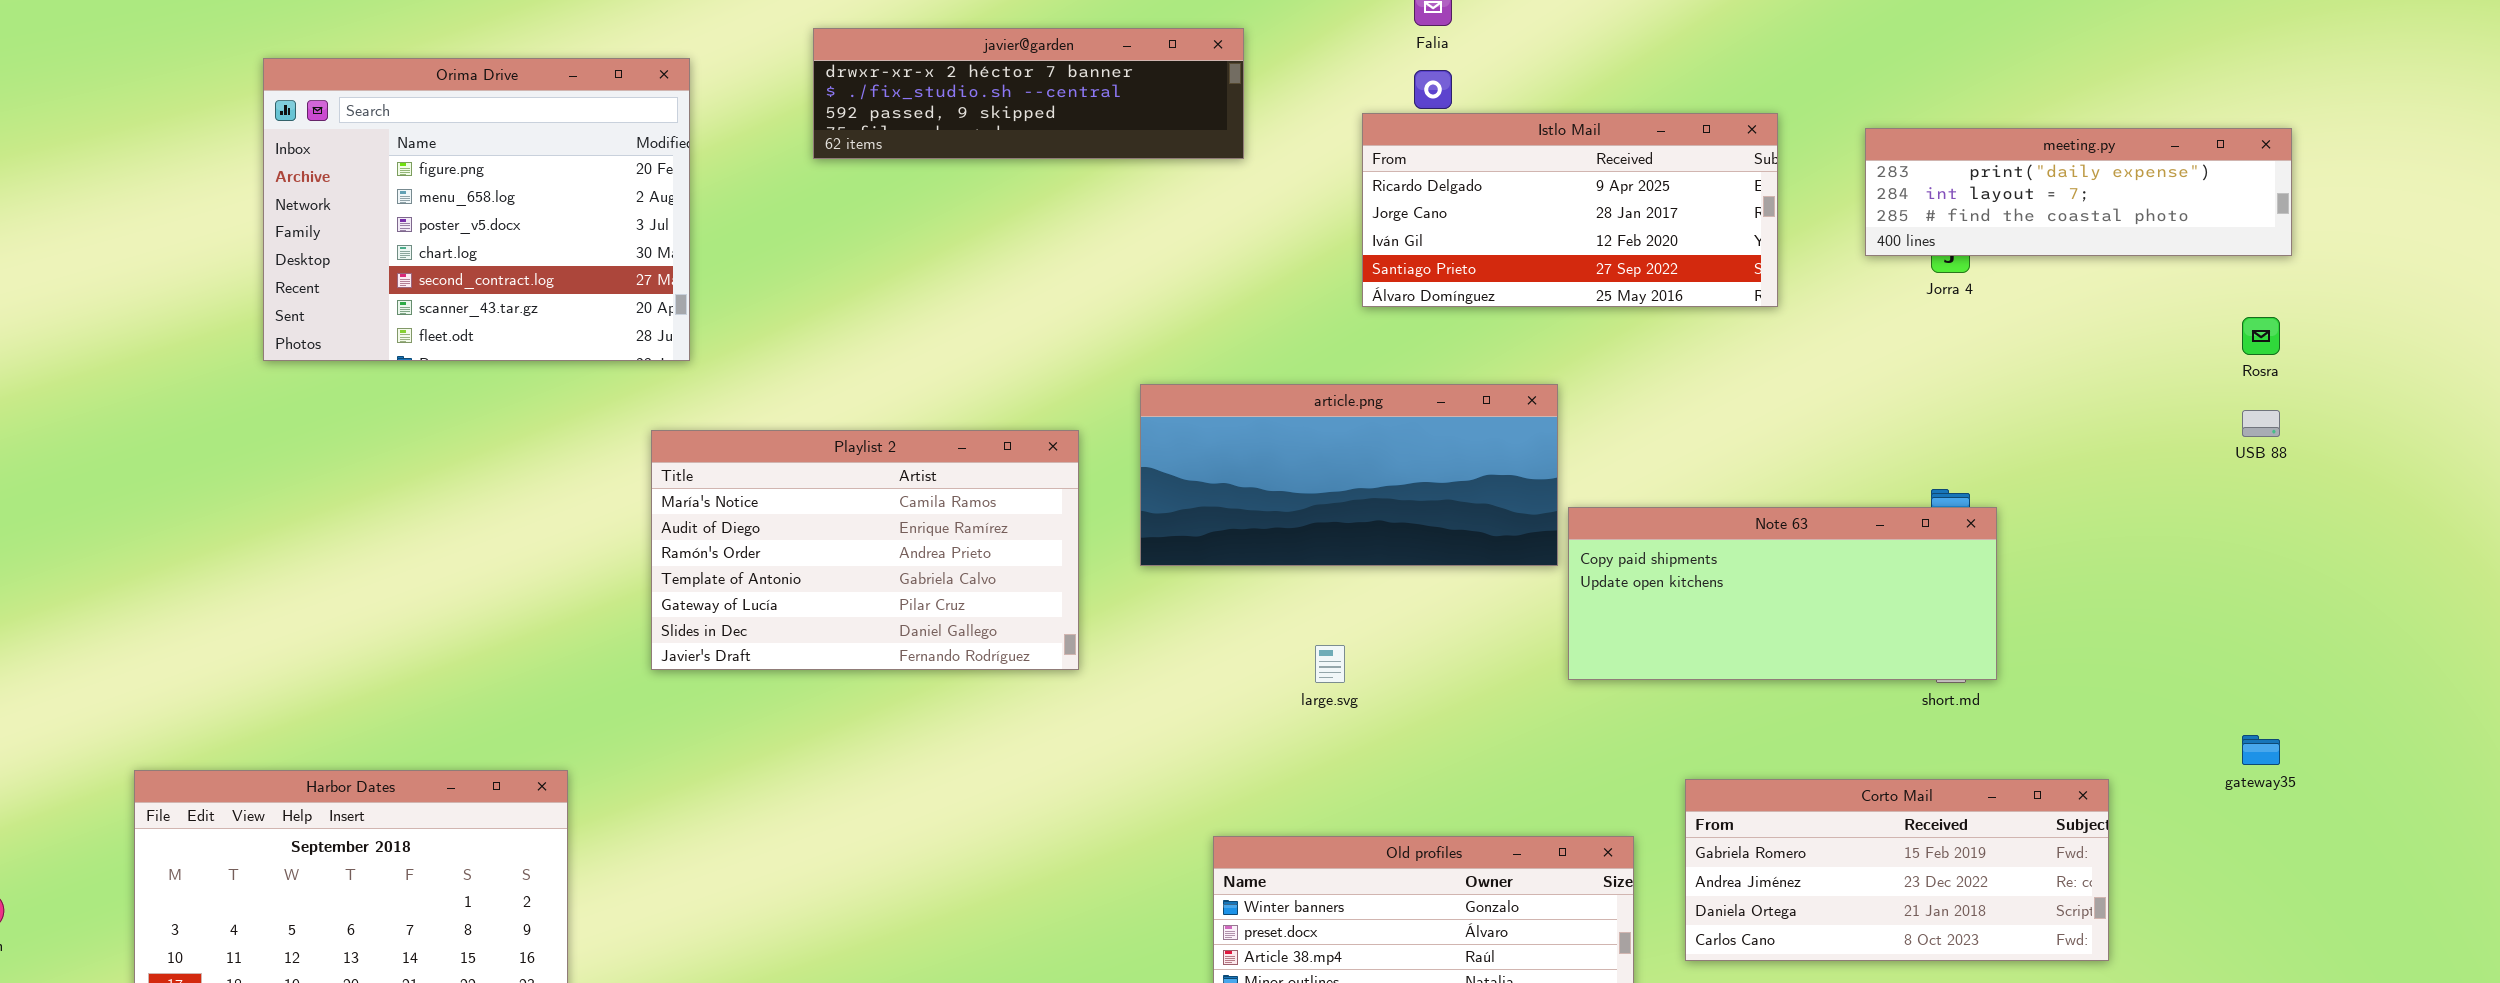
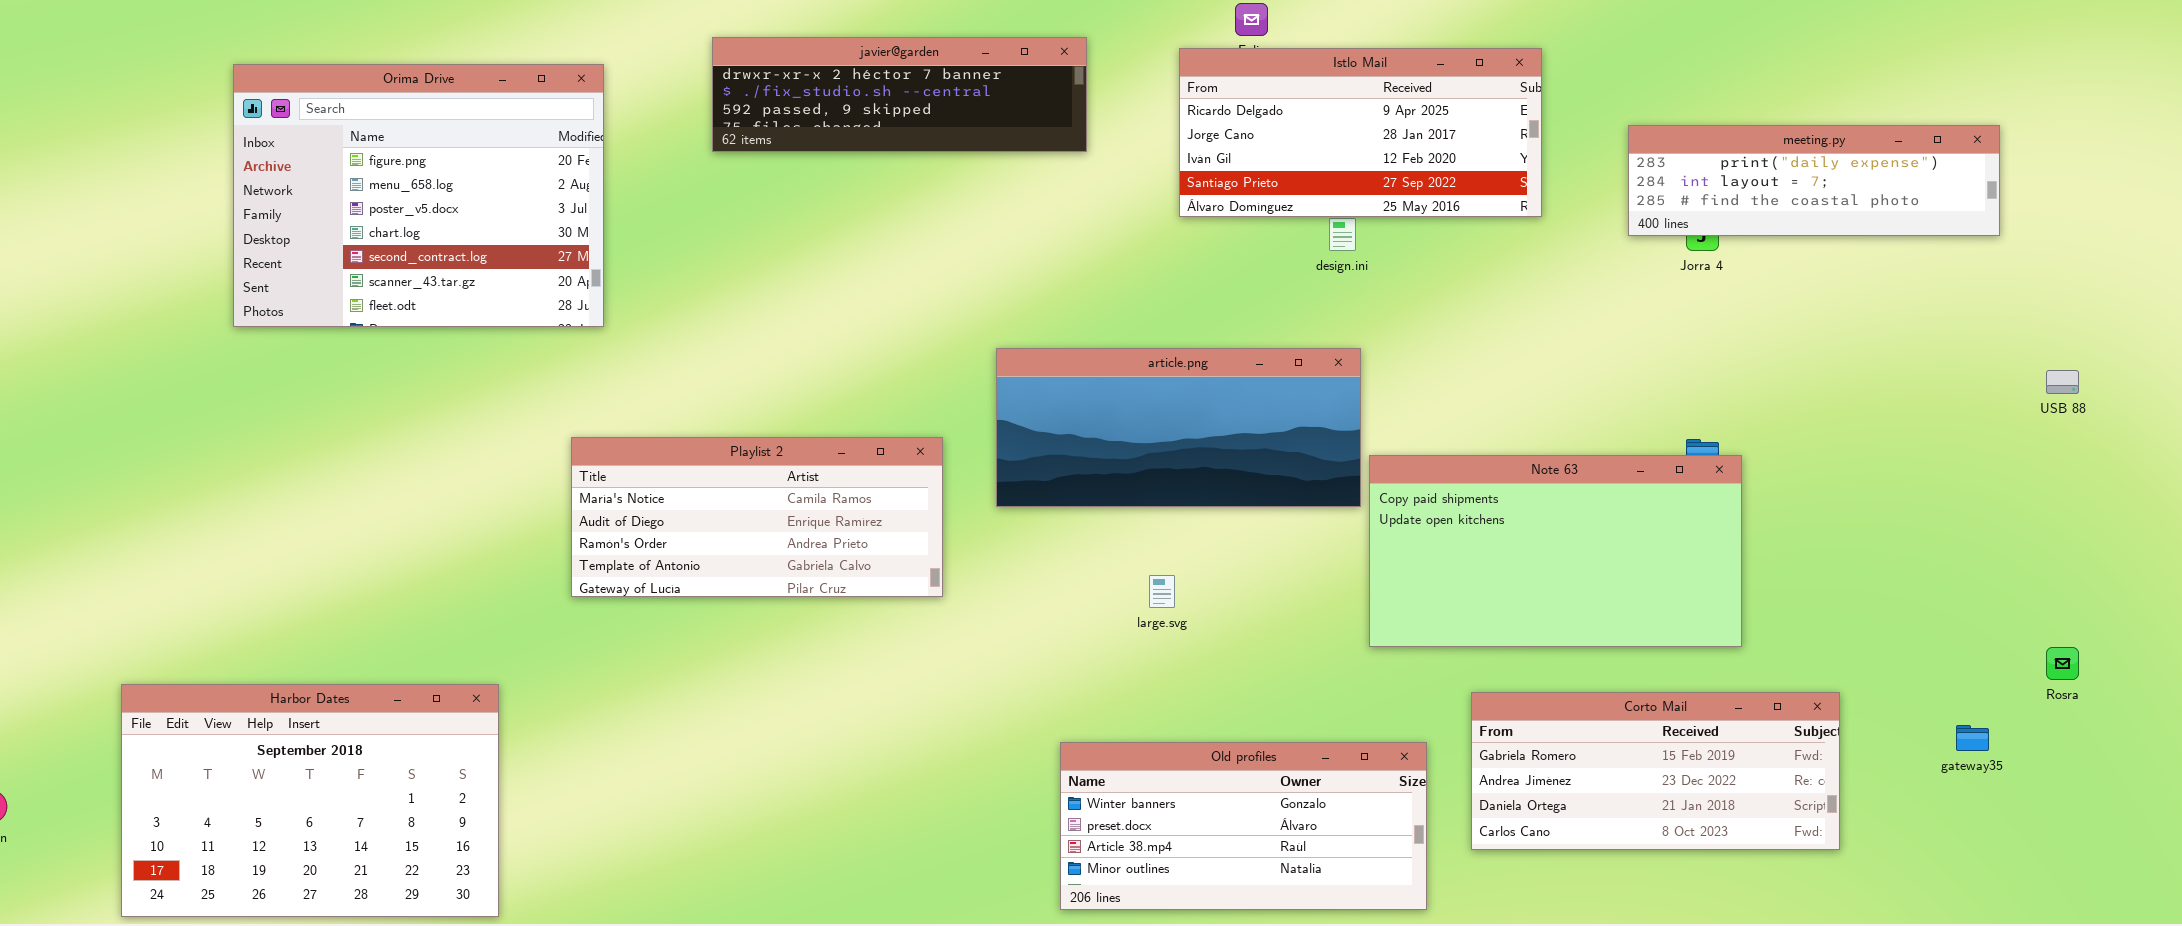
Istlo Mail: [1362,113,1778,307] -> [1179,48,1542,217], moved
Rosra: [2242,317,2280,355] -> [2046,647,2079,680], moved
USB 88: [2242,410,2280,437] -> [2046,370,2079,394], moved
Playlist 2: [651,430,1079,670] -> [571,437,943,597], resized
Note 63: [1568,507,1997,680] -> [1369,455,1742,647], resized
gateway35: [2242,735,2280,765] -> [1956,725,1989,751], moved

